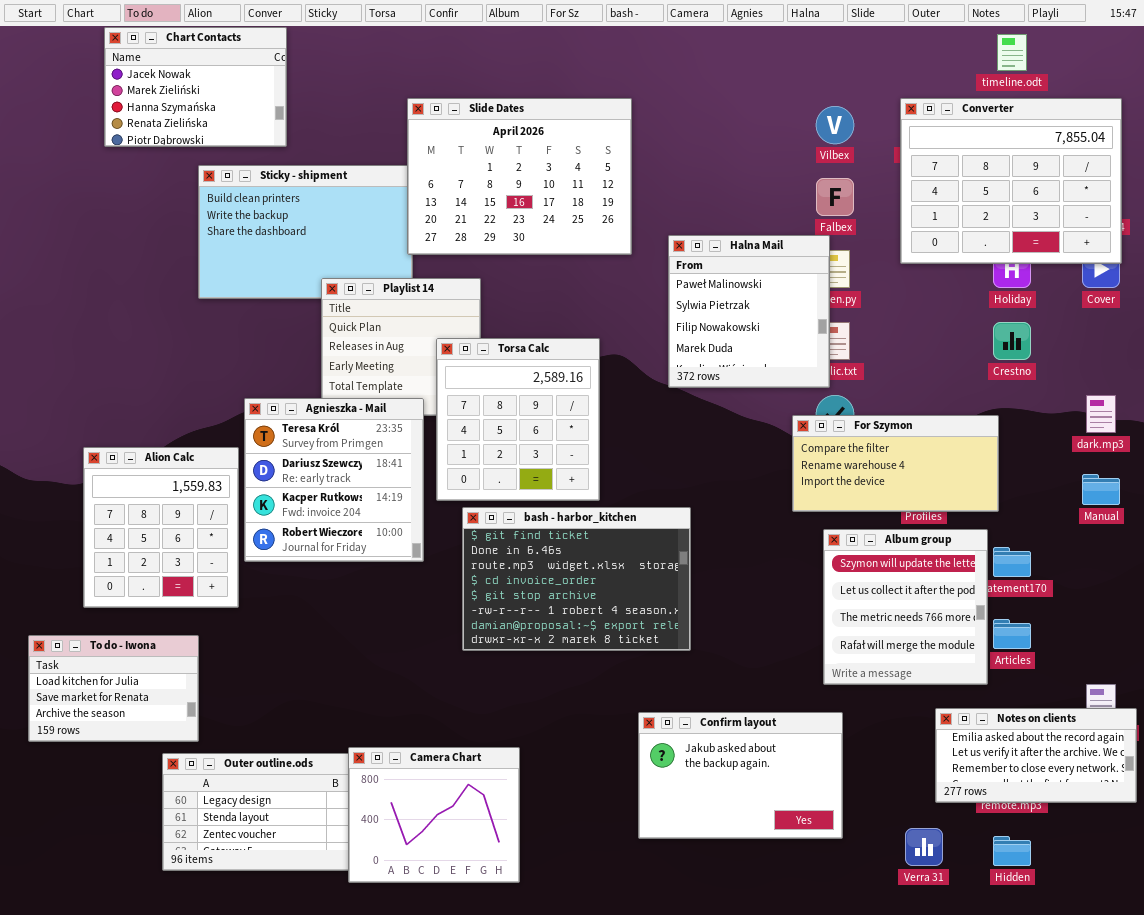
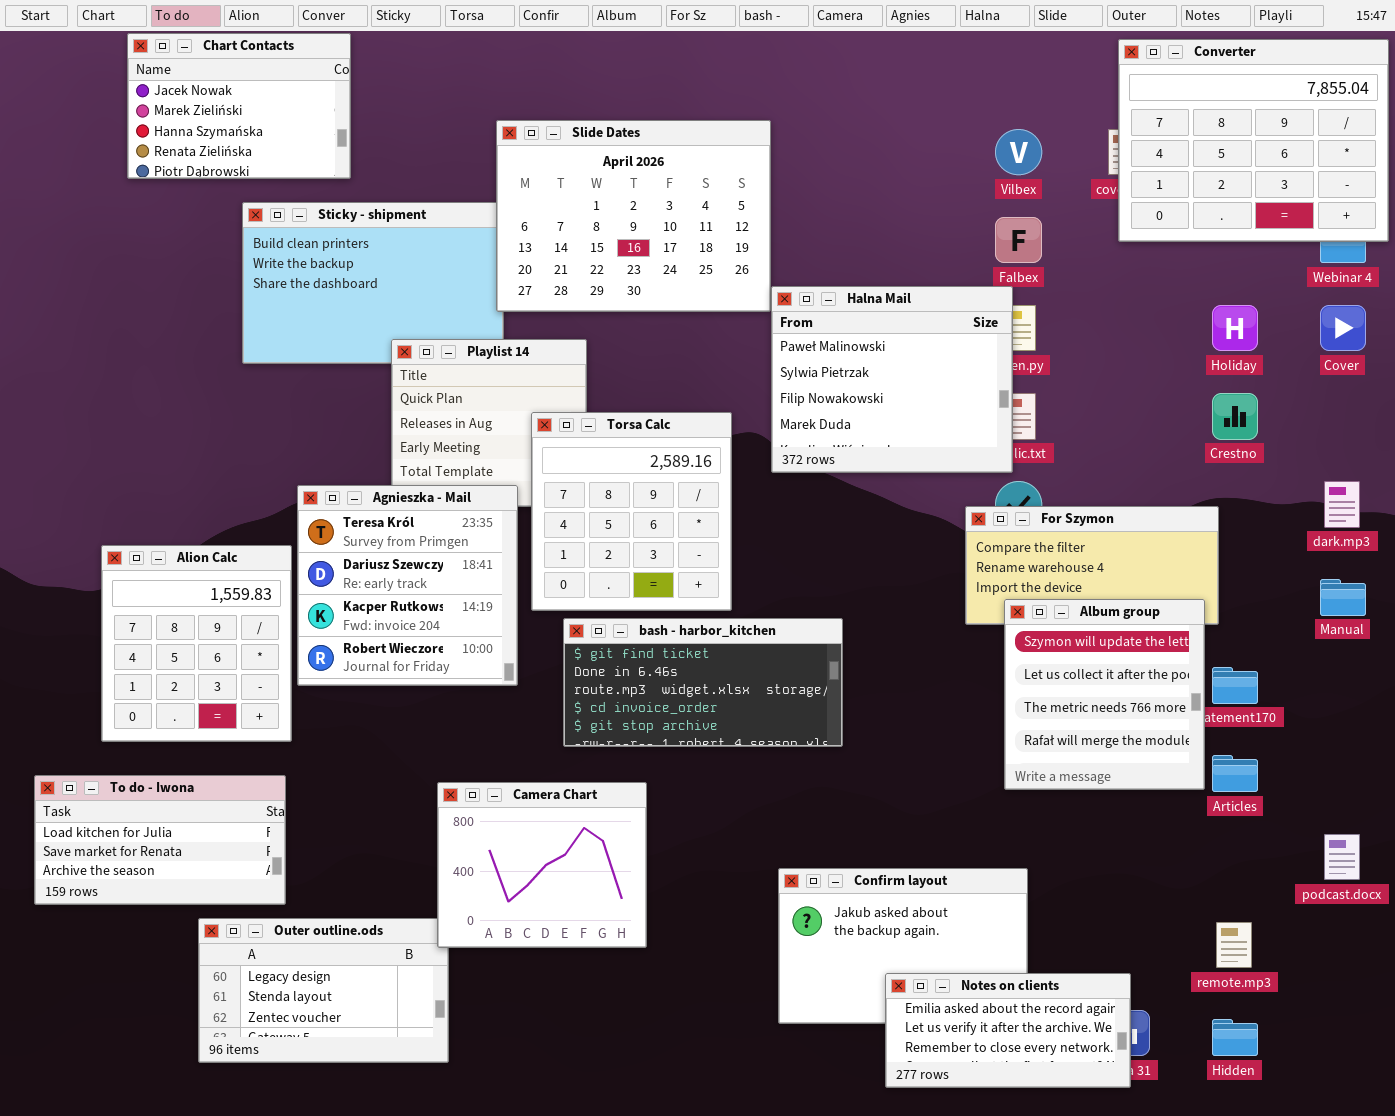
Converter: [900,98,1122,264] -> [1118,39,1389,242], moved
Halna Mail: [668,235,830,388] -> [771,286,1013,473], resized
bash - harbor_kitchen: [462,507,691,651] -> [563,618,843,747], resized
Album group: [823,529,988,685] -> [1004,599,1205,790], moved
To do - Iwona: [28,635,199,742] -> [34,775,286,905], resized
Notes on clients: [935,708,1137,803] -> [885,973,1131,1088], moved
Camera Chart: [348,747,520,883] -> [437,782,647,948], moved

